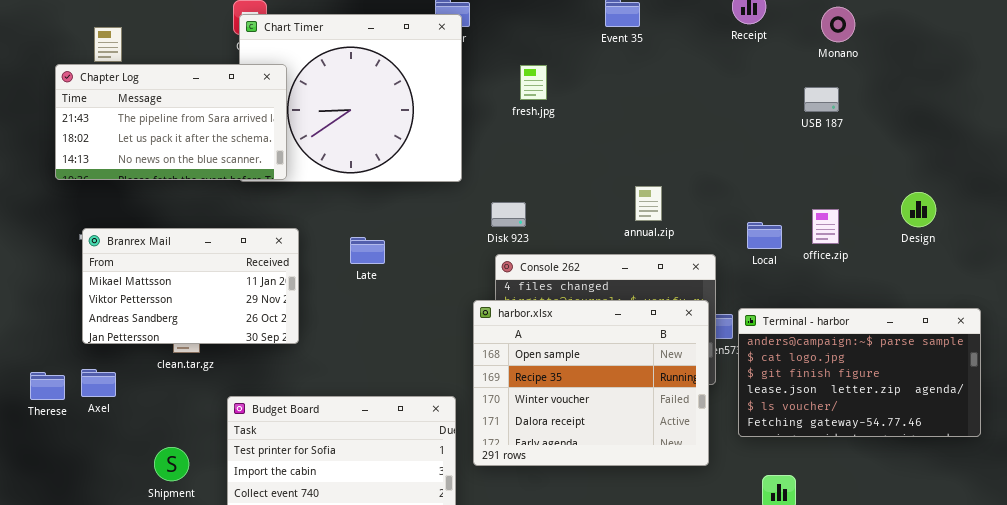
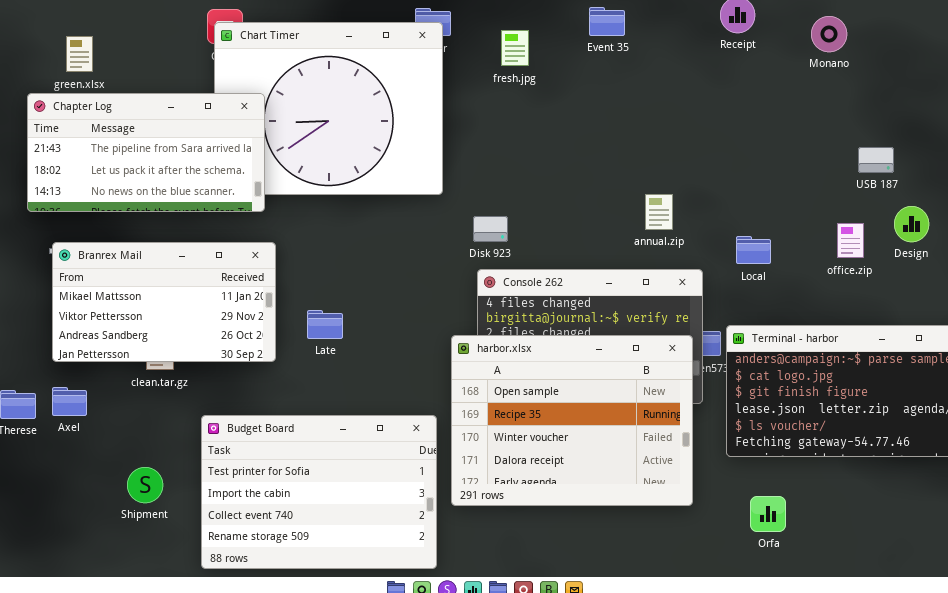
Chapter Log: [55,64,287,180] -> [27,93,265,212], moved
fresh.jpg: [520,65,547,100] -> [501,30,529,66], moved
USB 187: [804,87,839,112] -> [858,147,894,173], moved
annual.zip: [635,186,662,221] -> [645,194,673,230], moved
office.zip: [812,209,839,244] -> [837,223,864,258], moved
Late: [350,237,385,264] -> [307,310,343,339], moved
harbor.xlsx: [473,300,709,466] -> [451,335,693,506], moved

